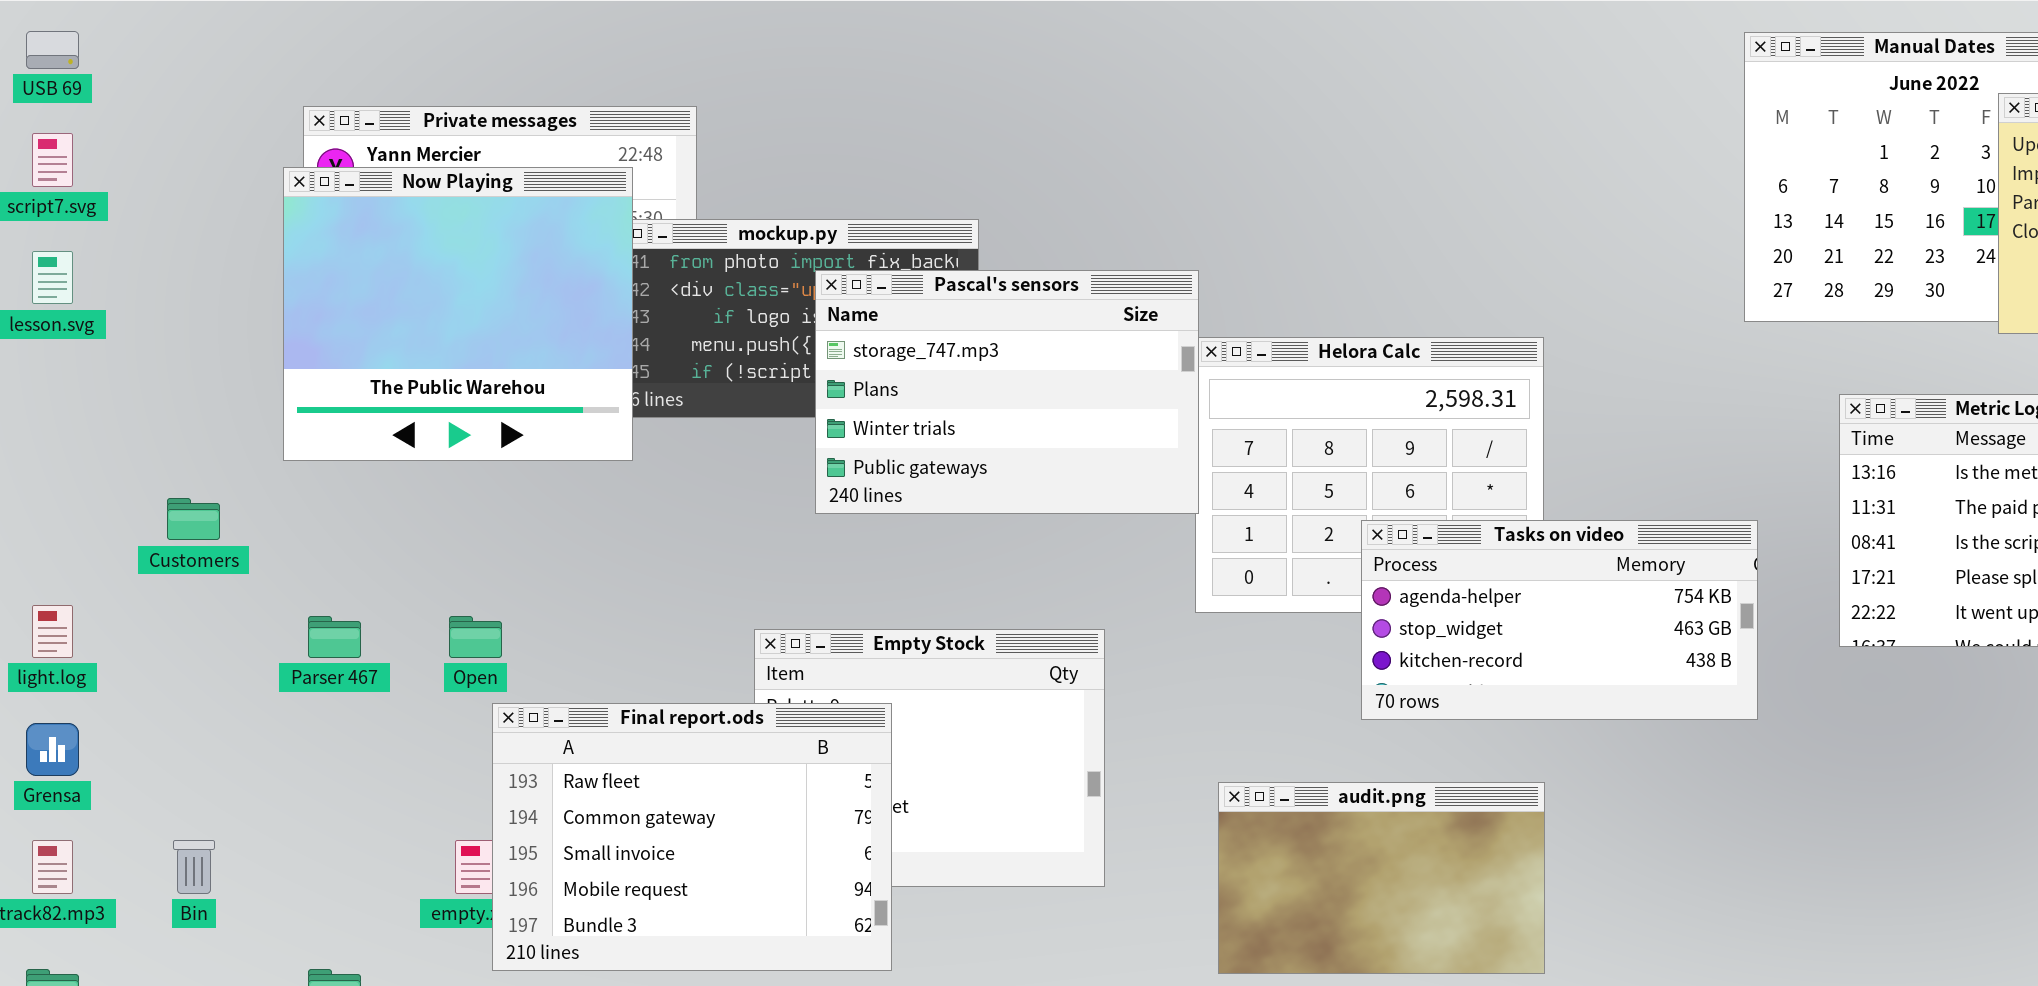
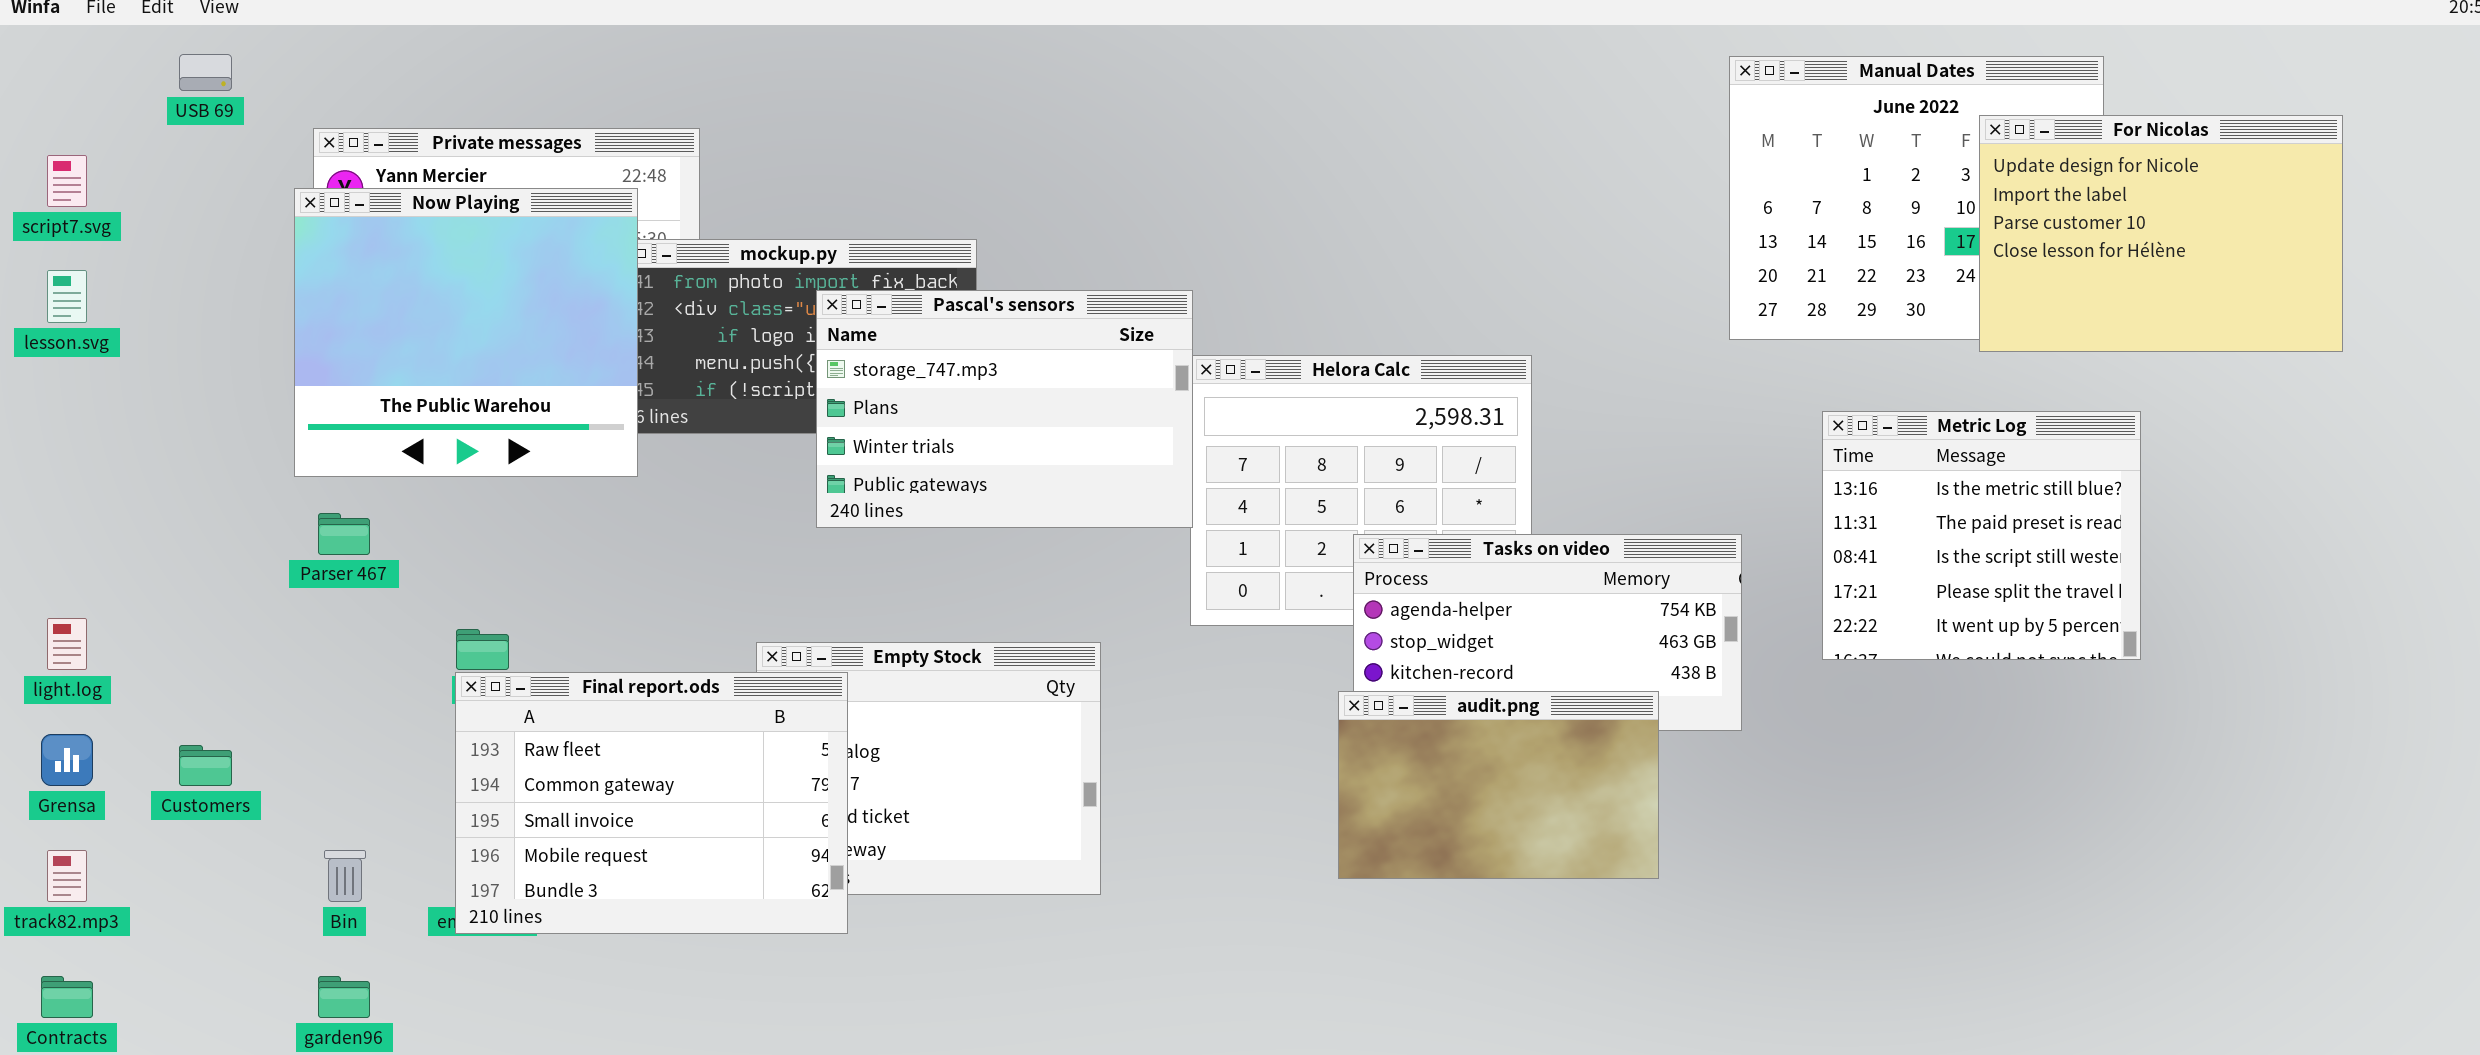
USB 69: [26,31,79,69] -> [179,54,232,91], moved
Customers: [167,498,220,540] -> [179,745,232,786], moved
Parser 467: [308,616,361,658] -> [318,513,370,555], moved
Final report.ods: [492,703,892,971] -> [455,672,848,934], moved
audit.png: [1218,782,1545,974] -> [1338,691,1659,879], moved
Bin: [173,840,215,894] -> [324,850,366,902], moved

